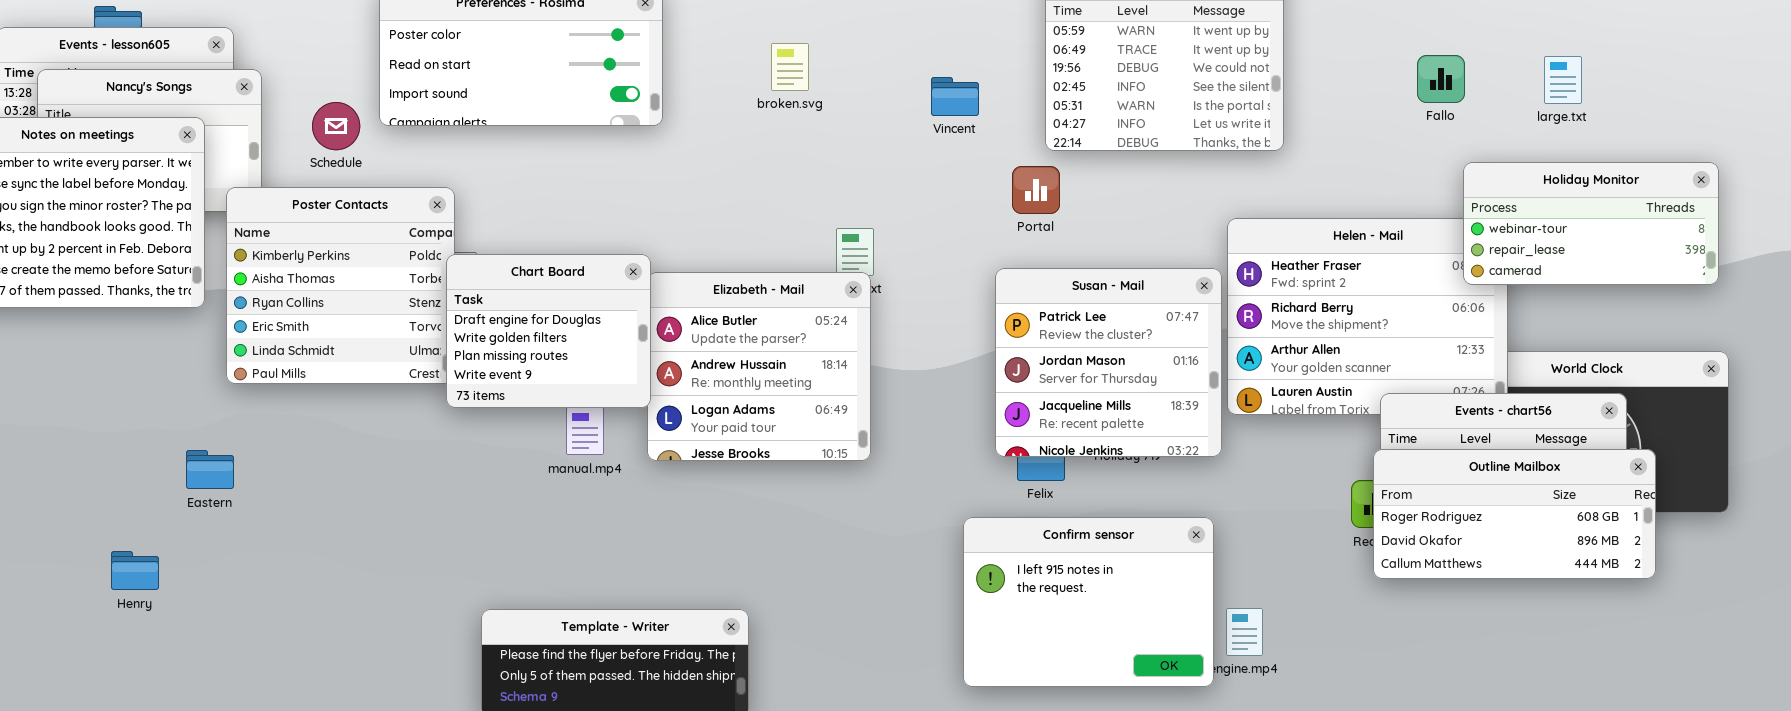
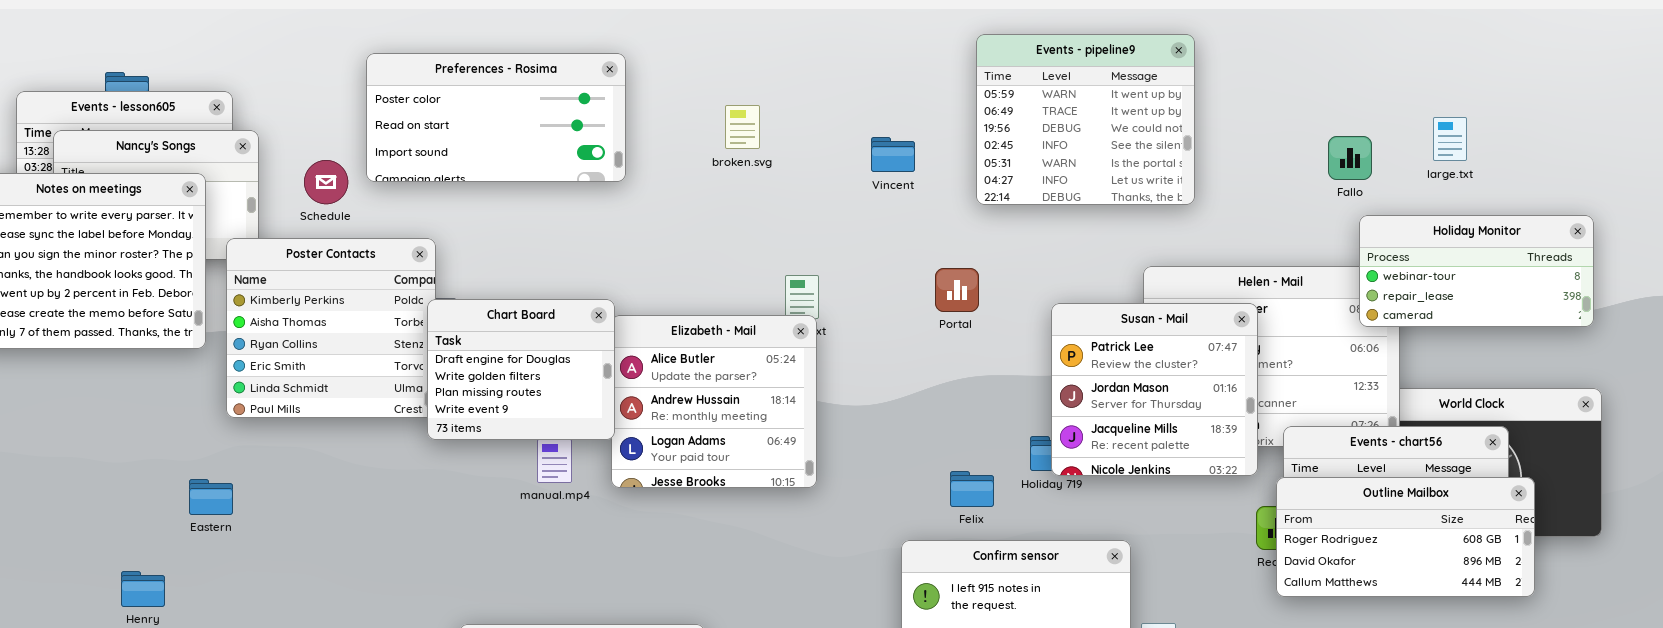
Fallo: [1417,55,1465,103] -> [1328,136,1372,180], moved
Portal: [1012,166,1060,214] -> [935,268,979,312], moved
Susan - Mail: [995,268,1222,457] -> [1051,303,1258,476], moved

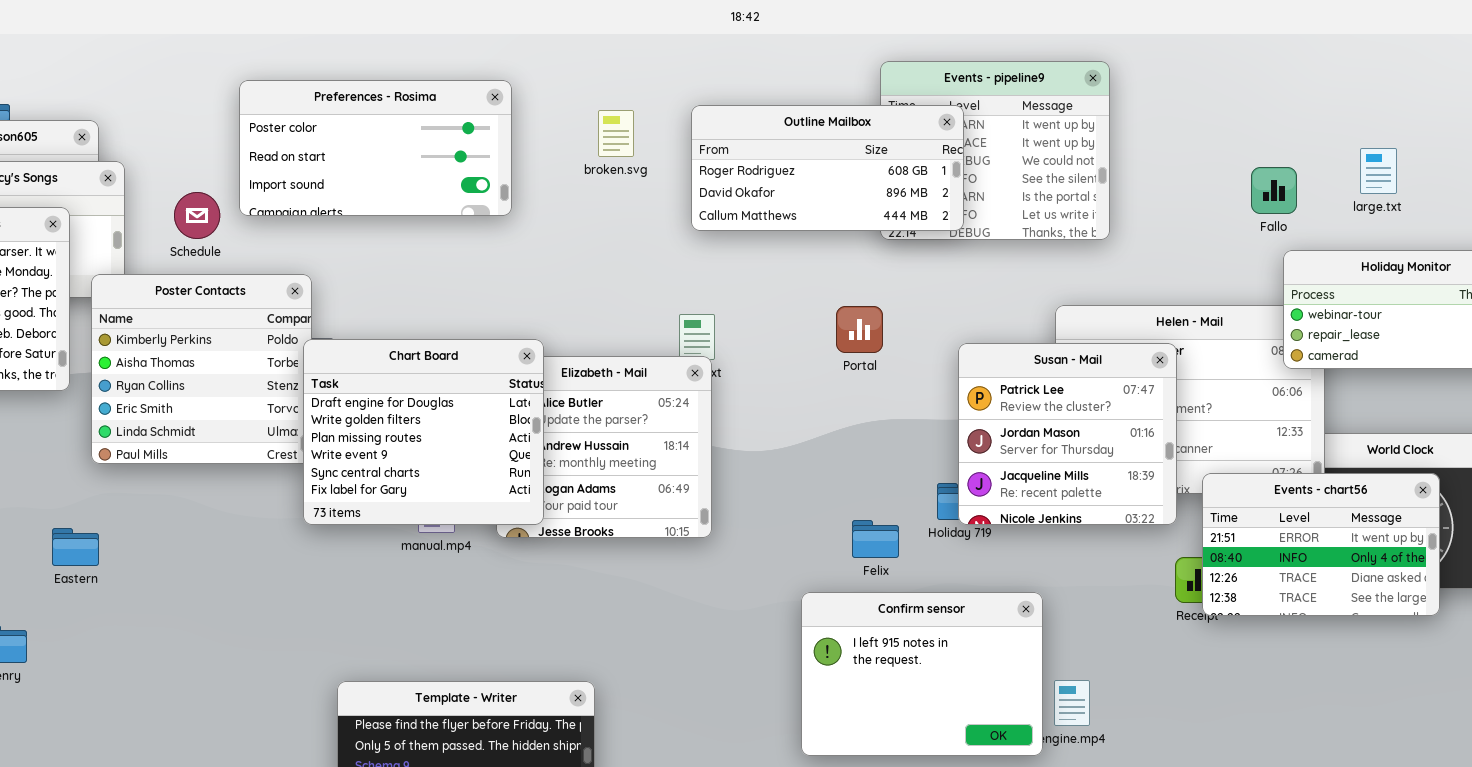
broken.svg: [725,105,760,149] -> [598,110,634,157], moved
Chart Board: [427,299,615,440] -> [303,339,544,525], resized
Outline Mailbox: [1276,477,1535,597] -> [691,105,964,231], moved

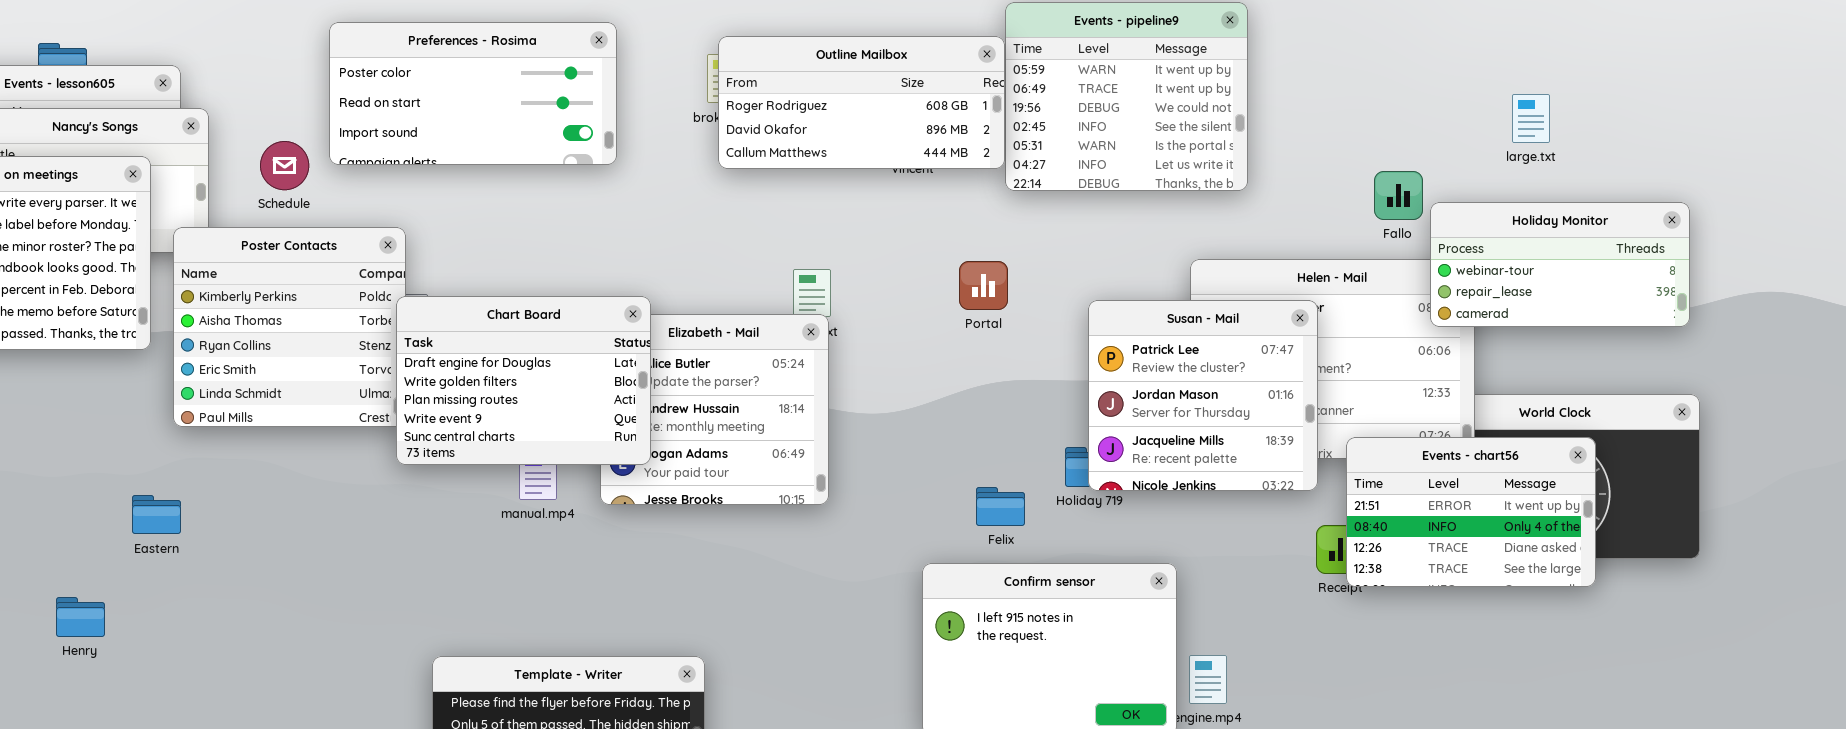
Outline Mailbox: [691,105,964,231] -> [718,36,1005,169], moved
Fallo: [1251,167,1297,214] -> [1374,171,1423,220], moved
Chart Board: [303,339,544,525] -> [396,296,651,465], resized

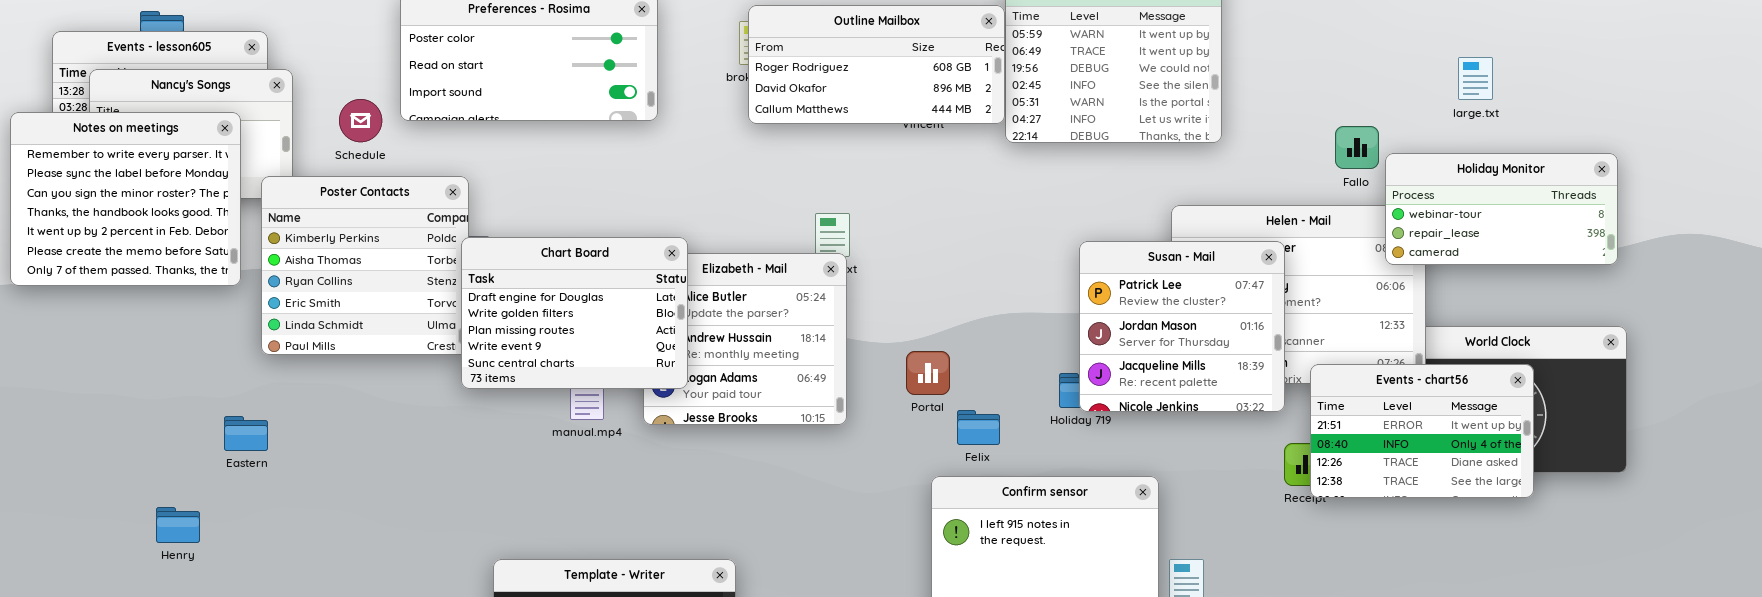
Portal: [959,261,1008,310] -> [906,351,950,395], moved
Felix: [976,487,1025,526] -> [957,410,1000,445], moved

